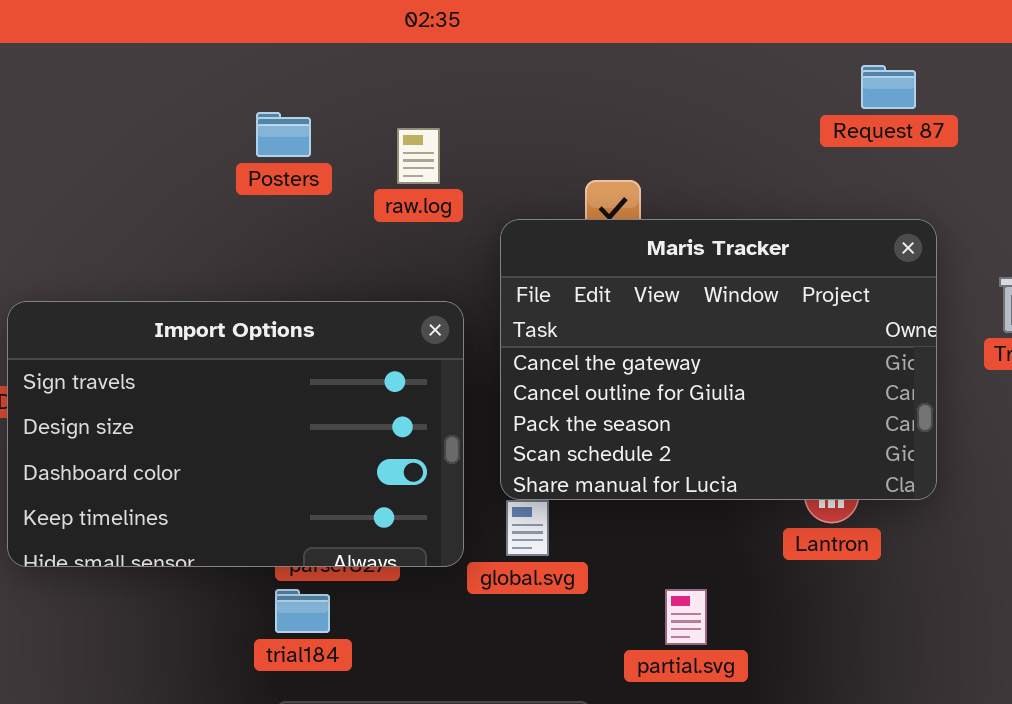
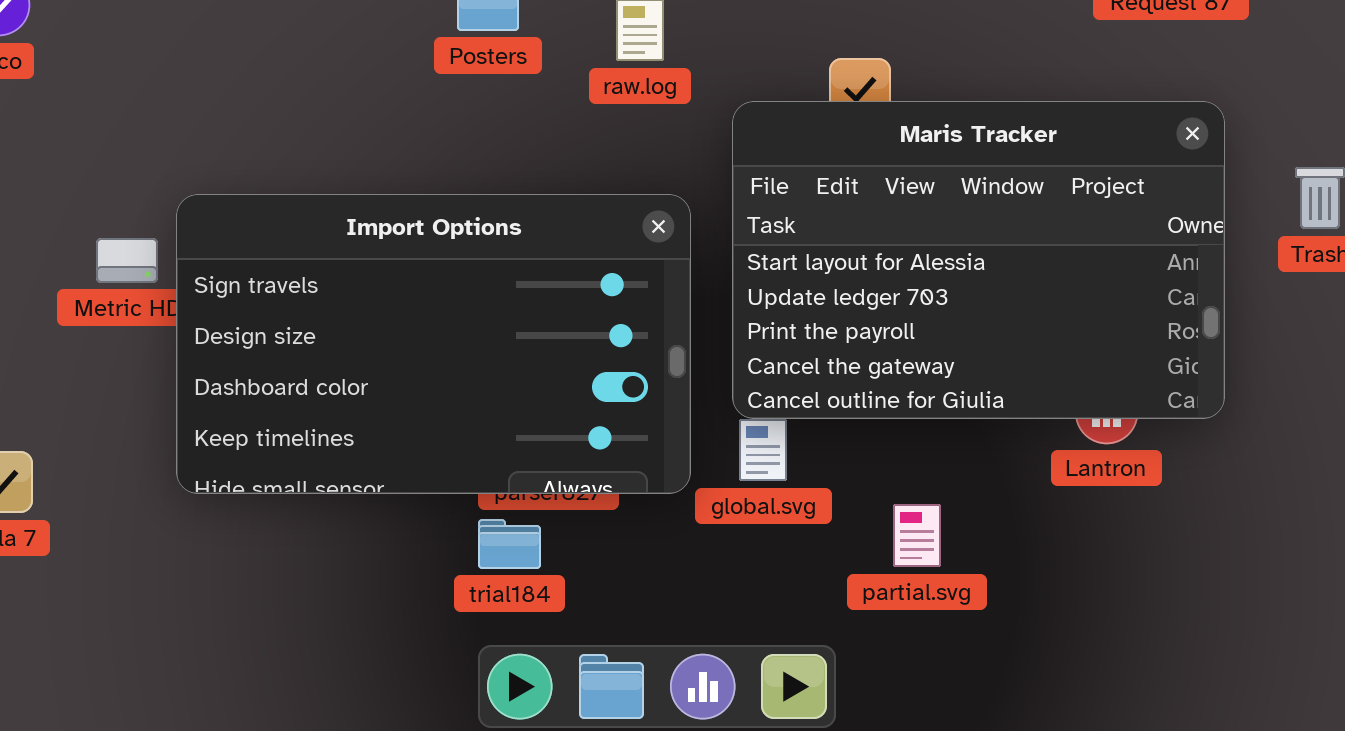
Maris Tracker: [500,219,937,500] -> [732,101,1225,419], scrolled up 3 rows
partial.svg: [665,589,707,645] -> [893,504,941,567], moved

